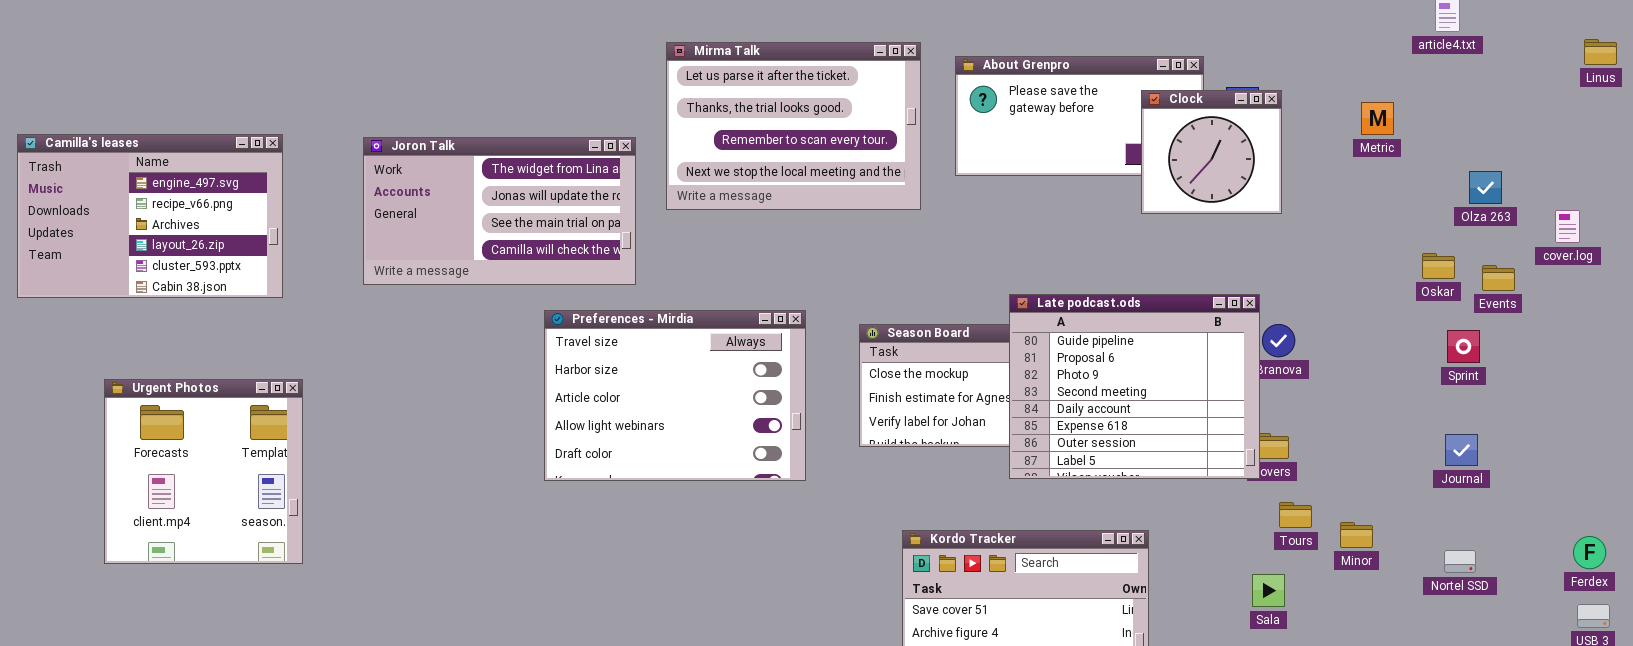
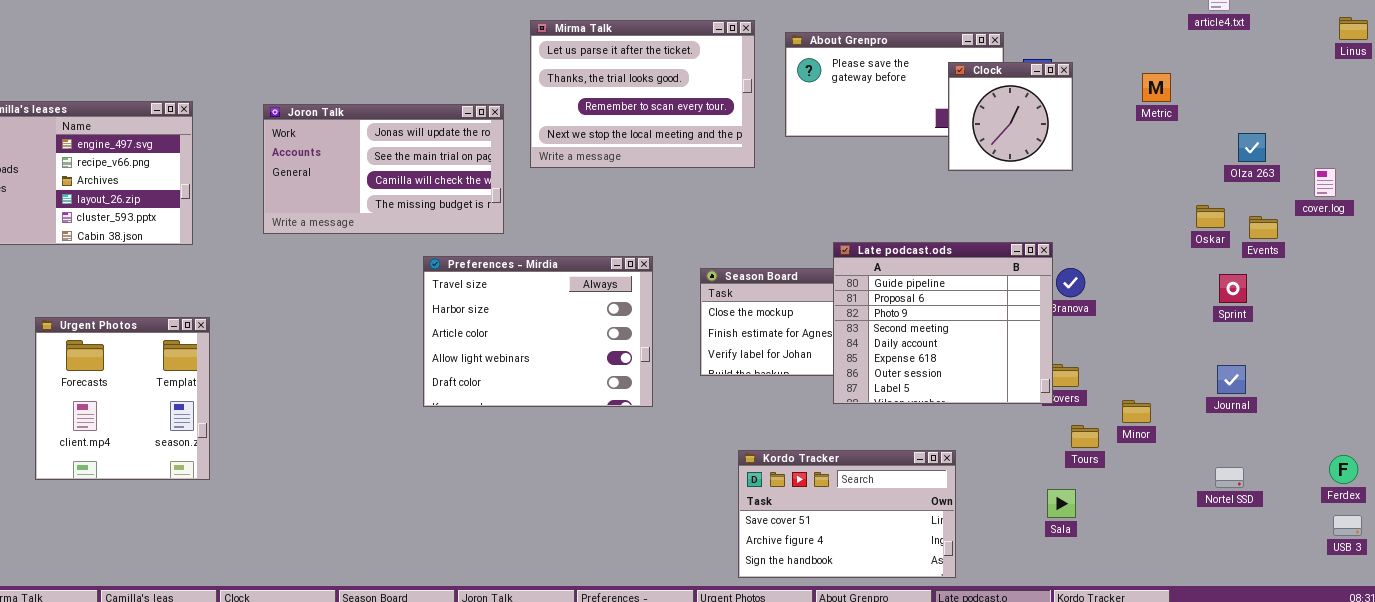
Joron Talk: [363,137,636,285] -> [263,104,504,234], scrolled down 1 row
Minor: [1340,522,1373,548] -> [1122,400,1151,423], moved

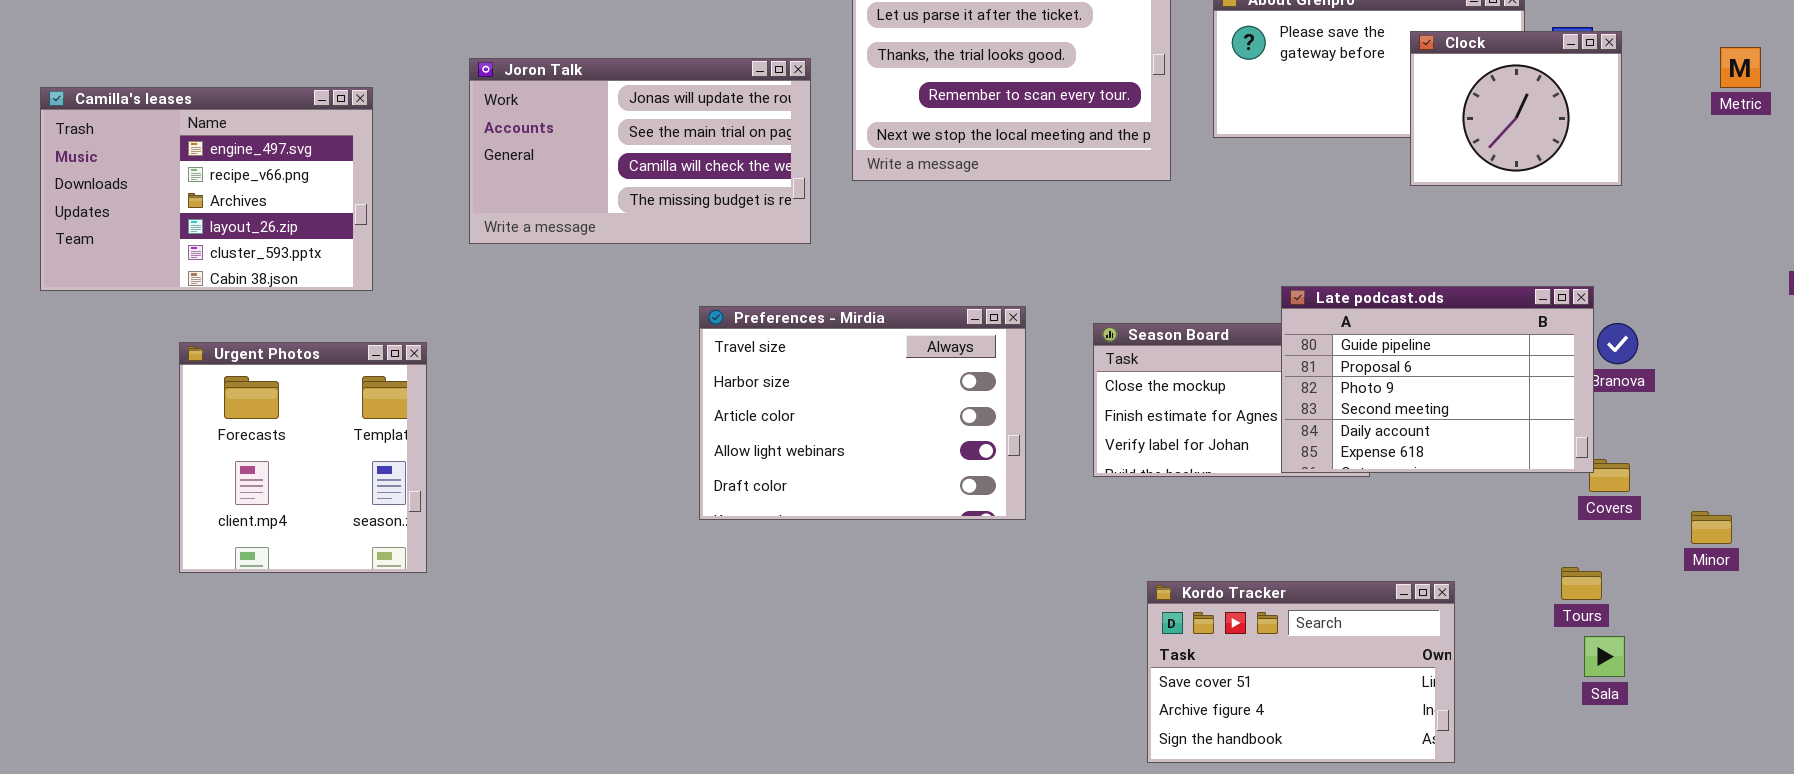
Clock: [948,62,1073,171] -> [1410,31,1622,186], resized
Joron Talk: [263,104,504,234] -> [469,58,811,244], moved
Late podcast.ods: [833,242,1053,404] -> [1281,286,1594,473], resized
Urgent Photos: [35,317,210,480] -> [179,342,427,573], moved
Tours: [1071,425,1099,448] -> [1561,567,1602,600], moved

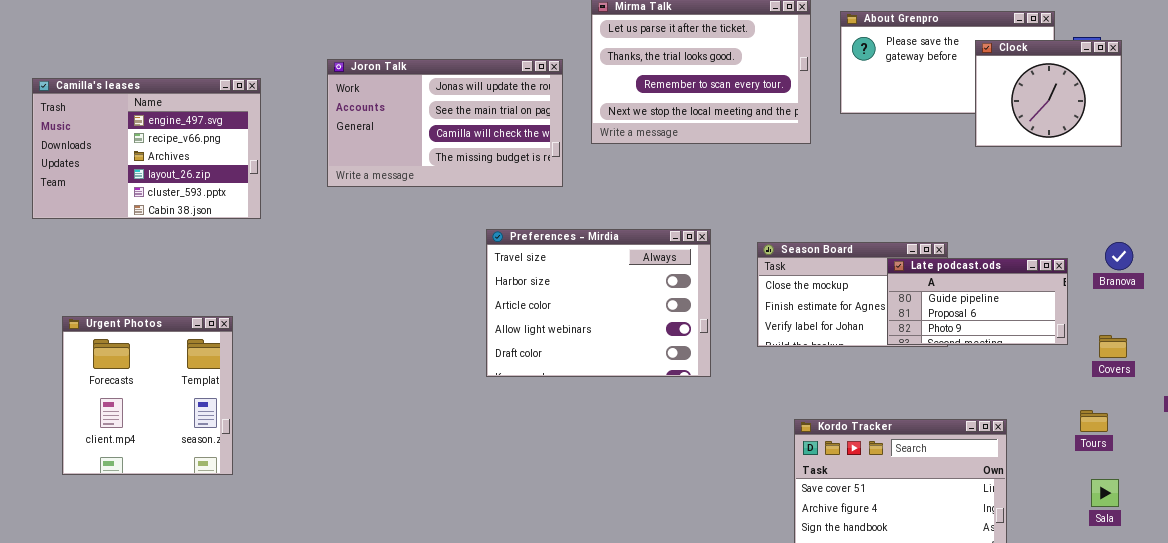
Late podcast.ods: [1281,286,1594,473] -> [887,258,1068,345], resized
Urgent Photos: [179,342,427,573] -> [62,316,233,475], moved
Sala: [1584,636,1625,677] -> [1091,479,1119,507], moved

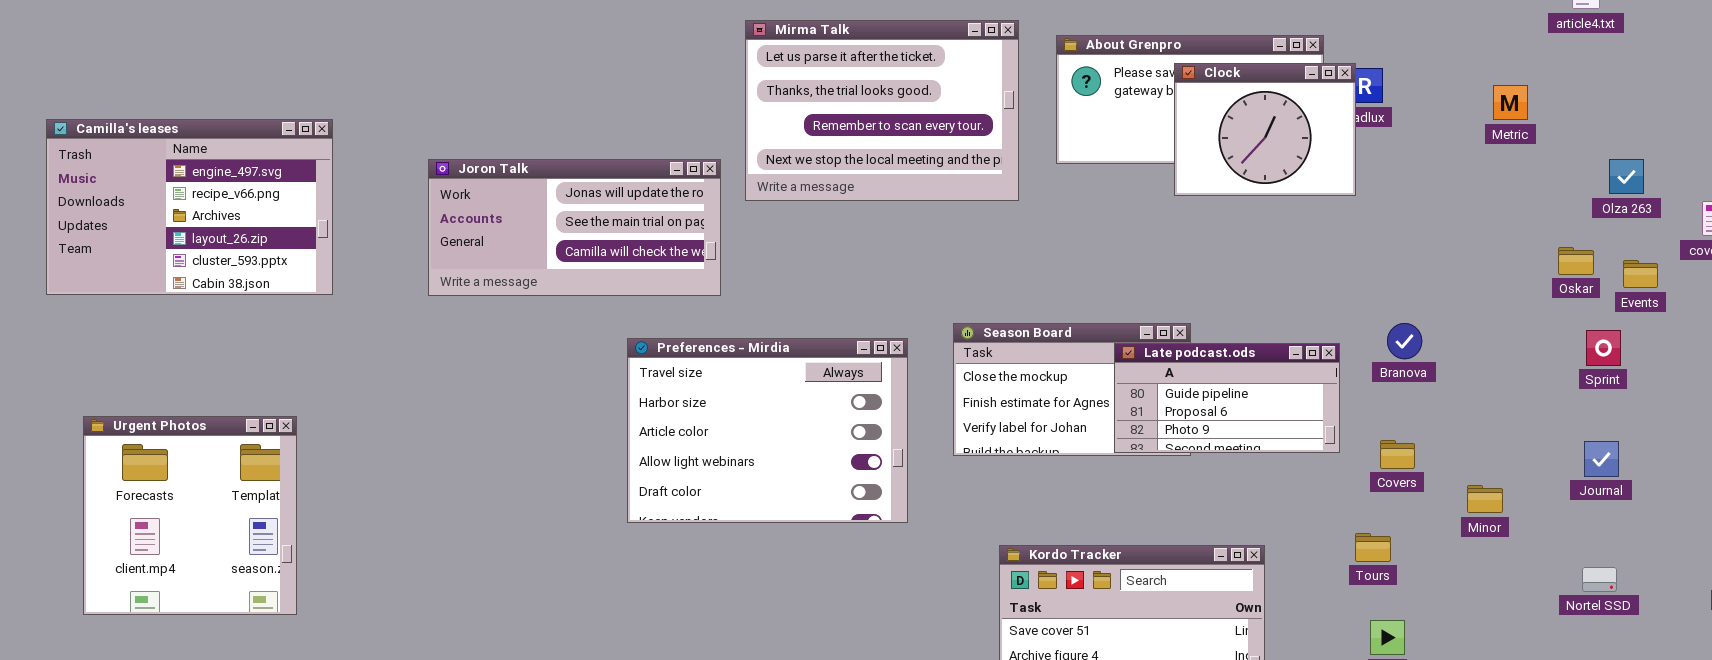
Clock: [975,40,1122,147] -> [1174,63,1356,196], moved
Joron Talk: [327,59,563,187] -> [428,159,721,296], moved, resized
Preferences - Mirdia: [486,229,711,377] -> [627,338,908,523], moved

